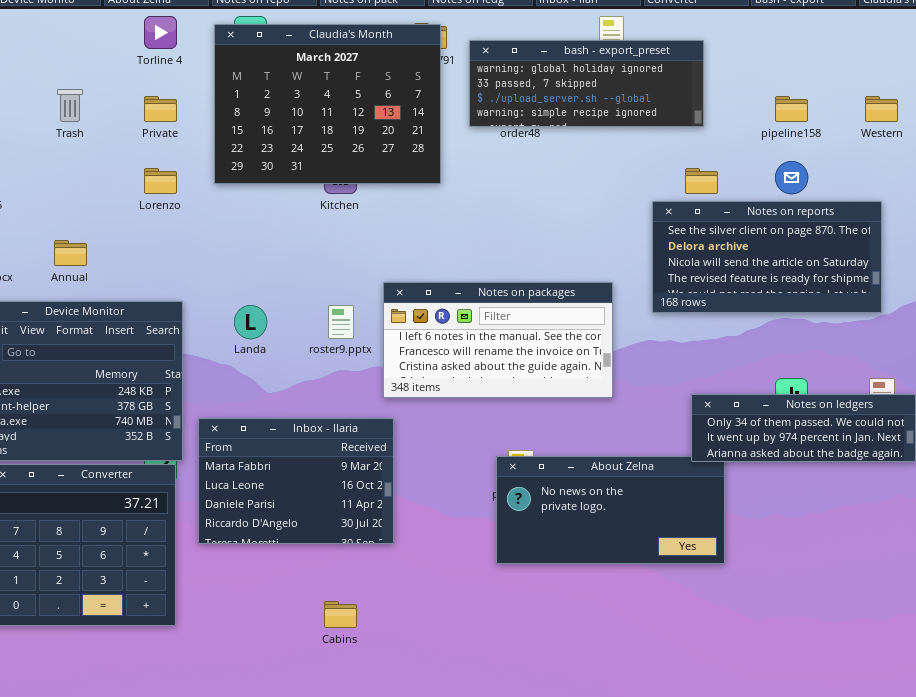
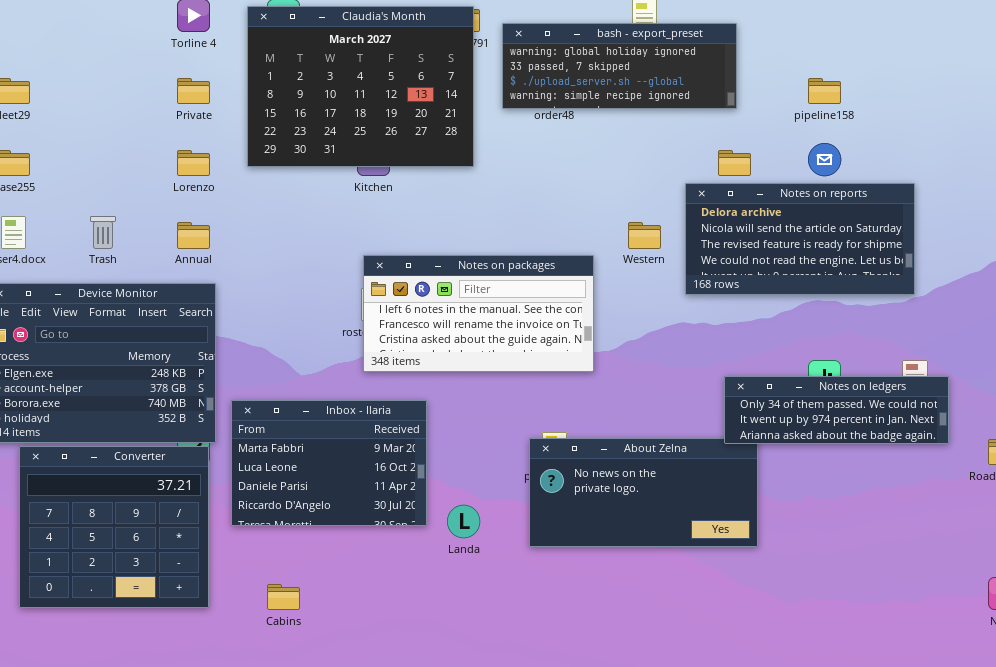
Trash: [57,89,83,122] -> [90,216,116,249], moved
Western: [865,96,898,122] -> [628,222,661,249], moved
Notes on reports: [652,201,882,313] -> [685,183,915,295], scrolled down 1 row
Annual: [54,240,87,266] -> [177,222,210,249], moved
Notes on packages: [383,282,613,398] -> [363,255,594,372], moved
Landa: [234,305,267,339] -> [447,505,480,538], moved
Cabins: [324,601,357,628] -> [267,584,300,610], moved

